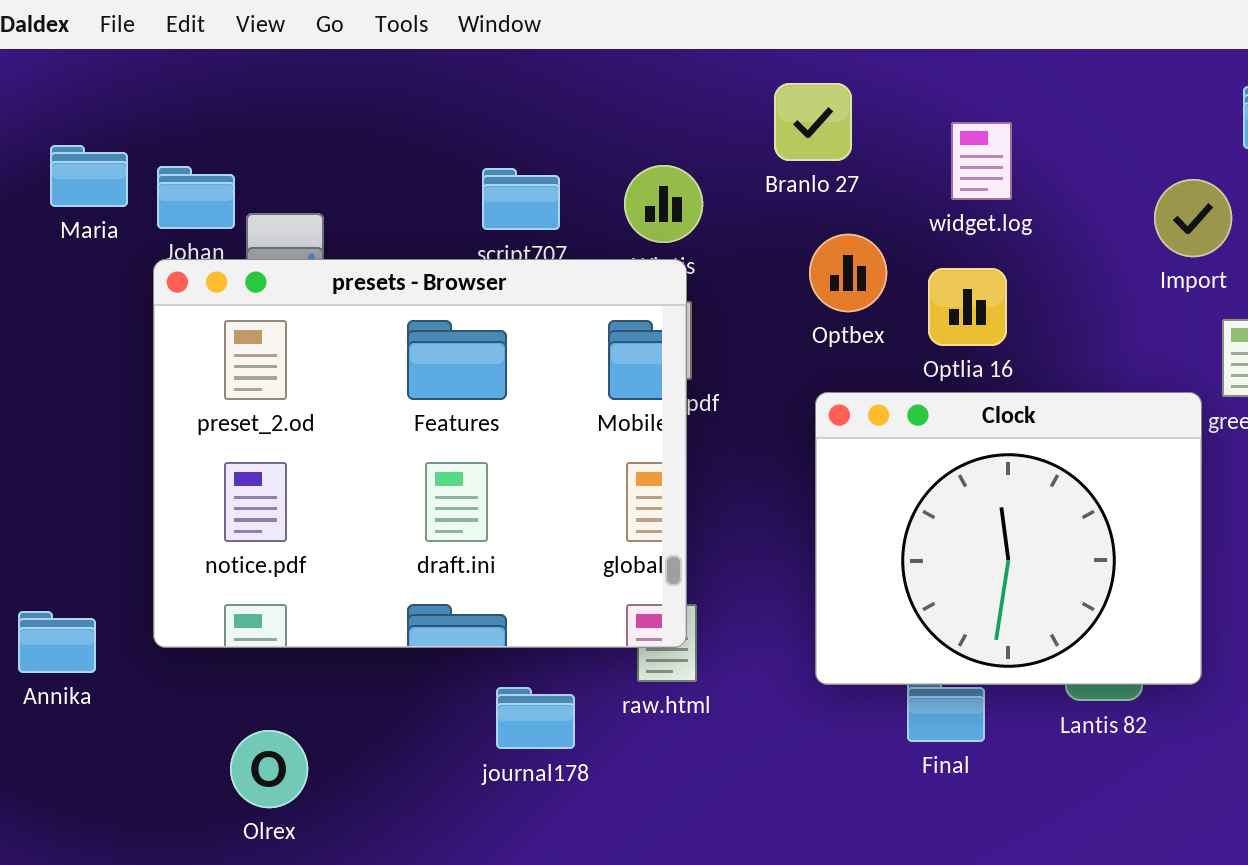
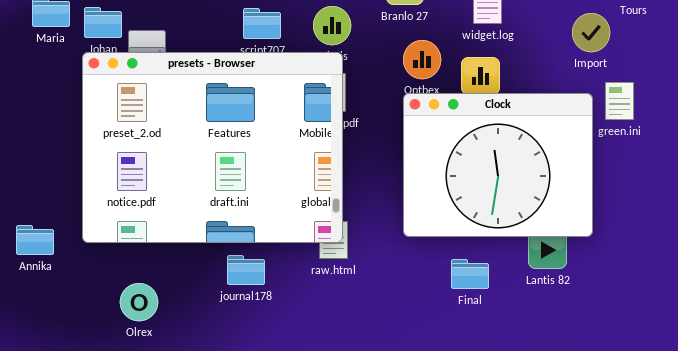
Clock: [815,392,1202,685] -> [403,93,593,237], moved
journal178: [496,687,575,749] -> [227,255,265,285], moved

